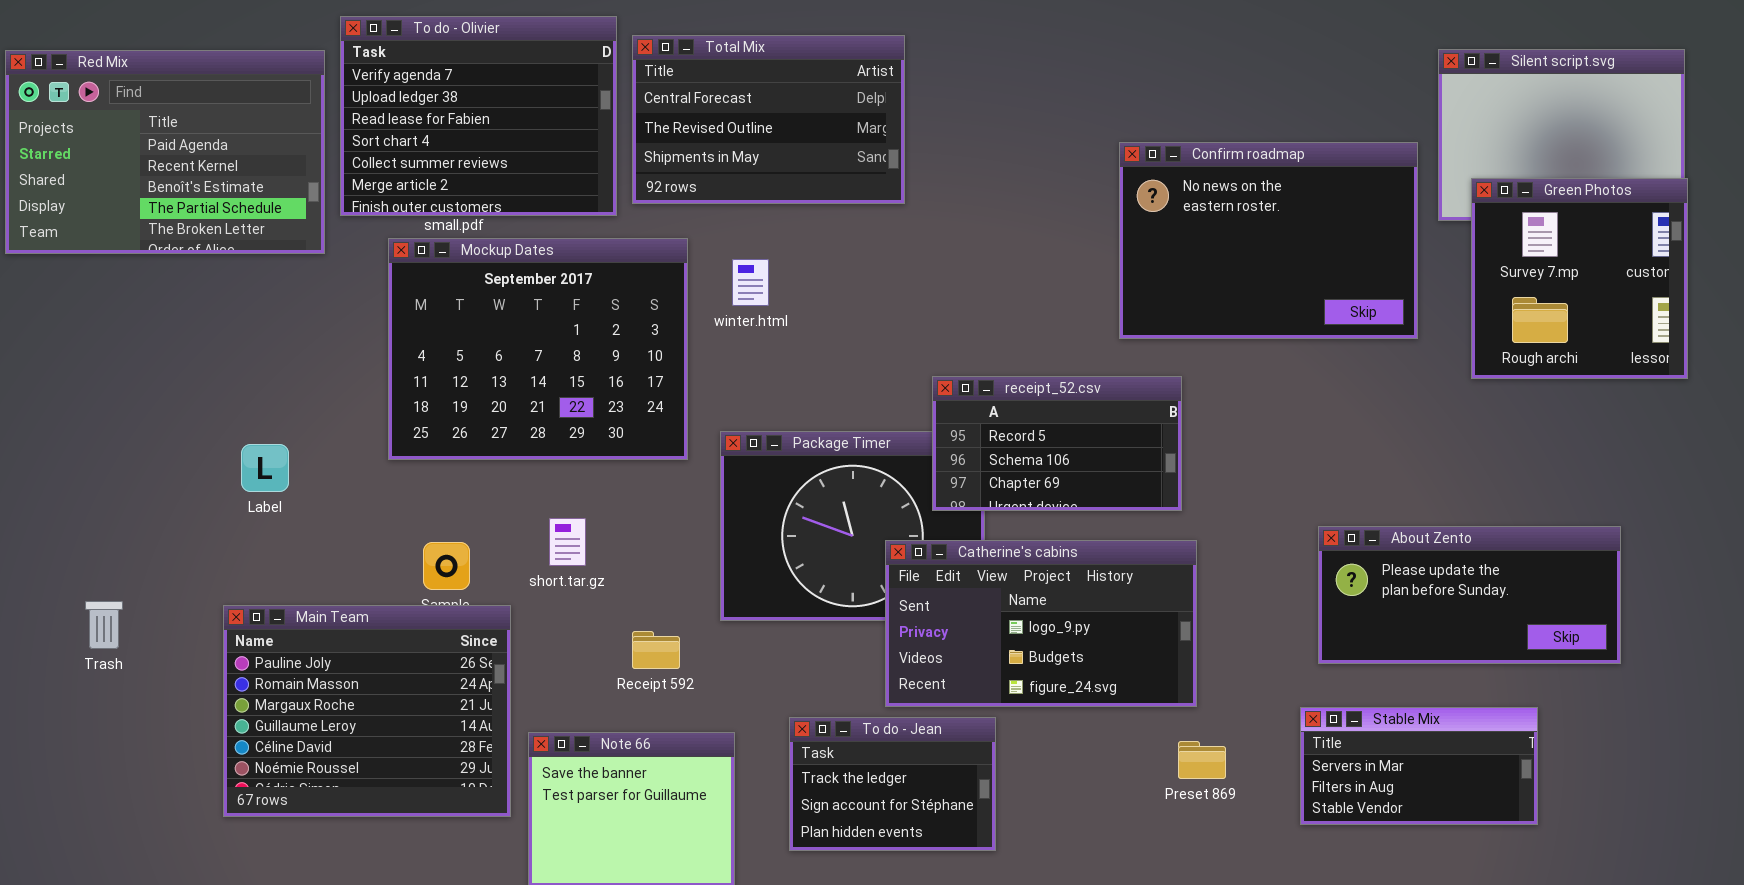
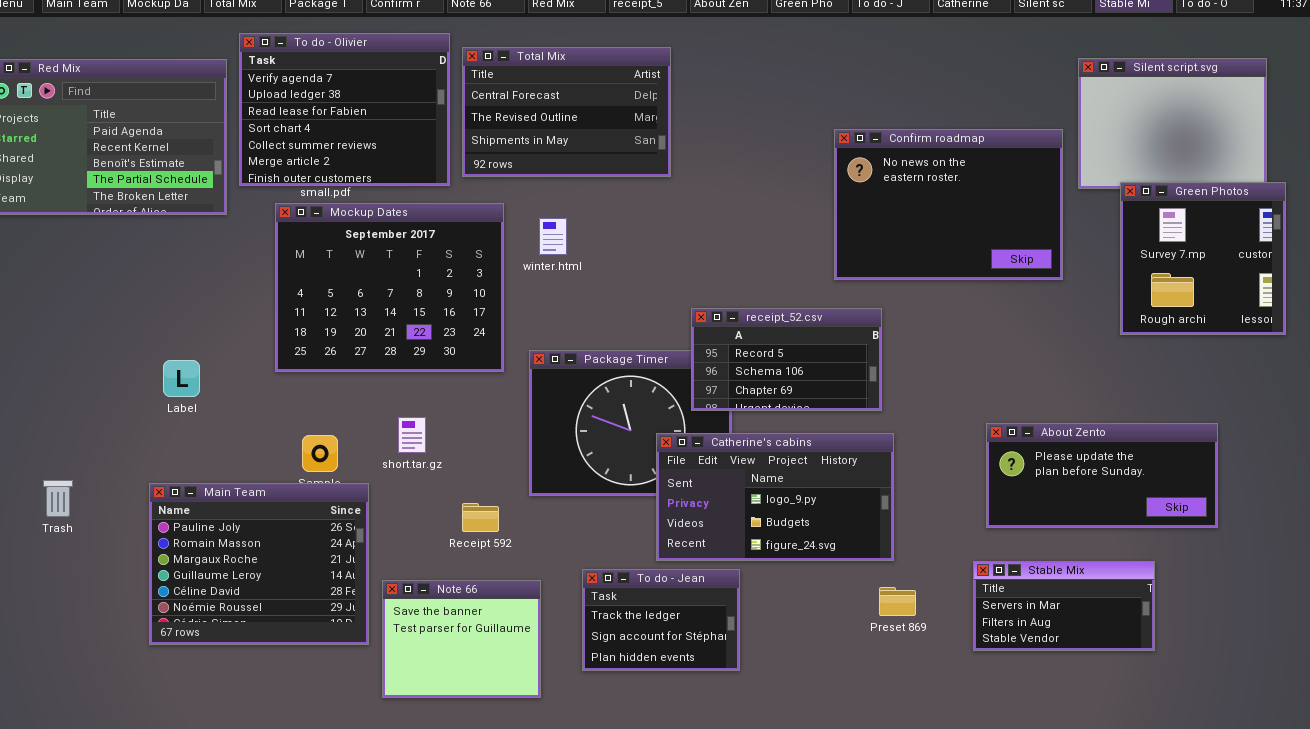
Green Photos: [1471,178,1688,379] -> [1120,182,1286,335], moved

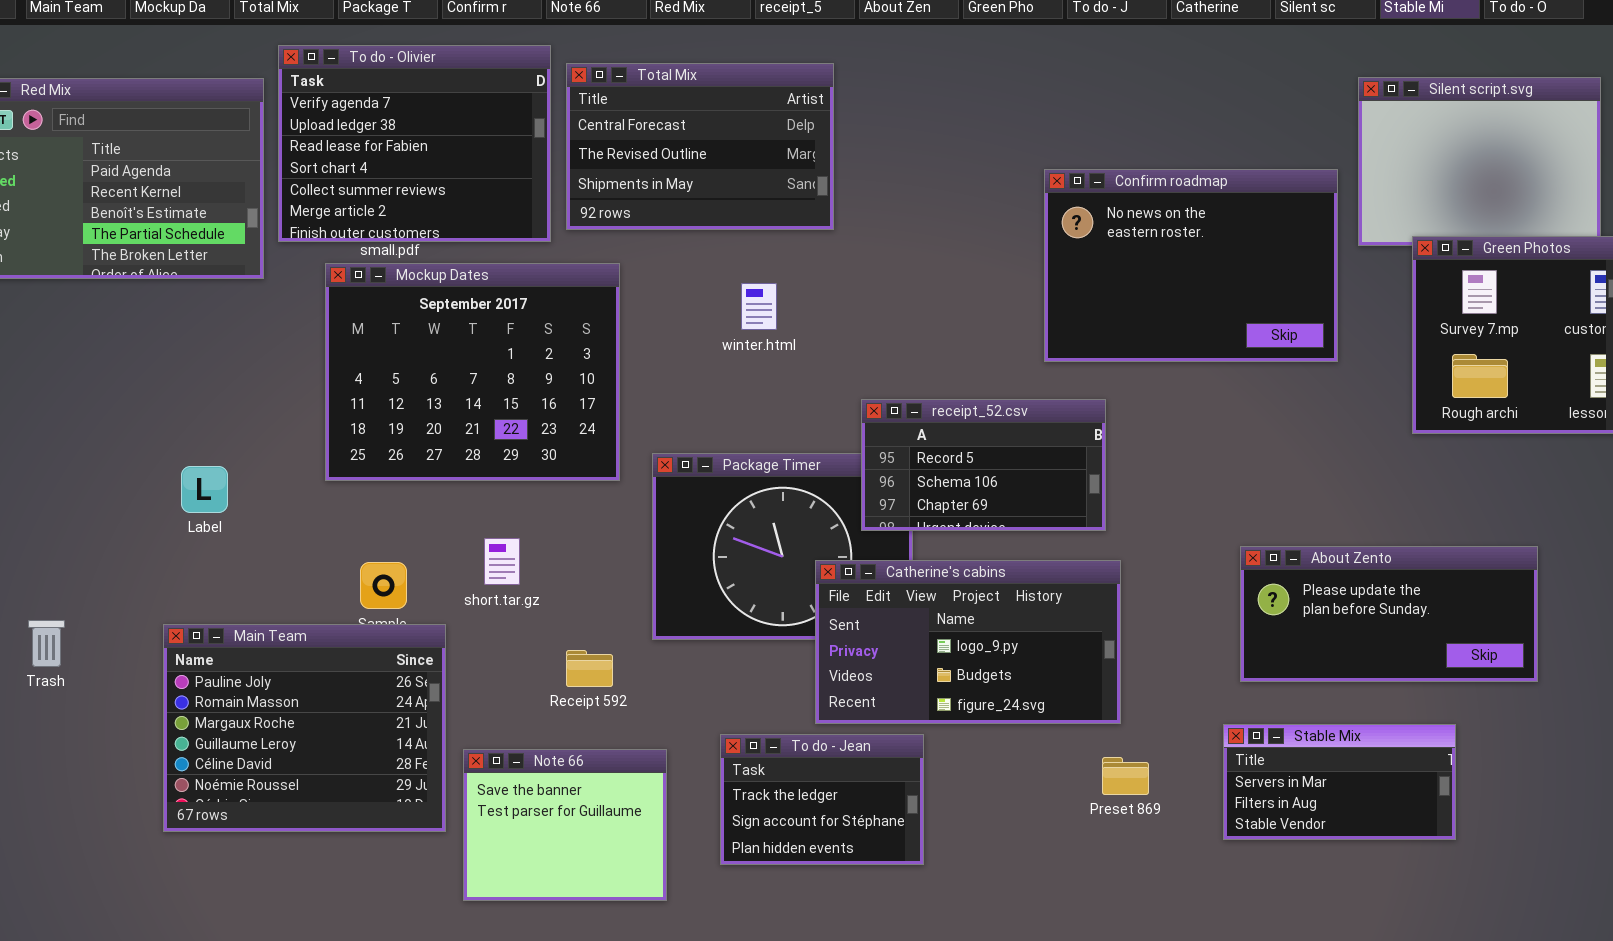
winter.html: [539,218,567,255] -> [741,283,777,330], moved

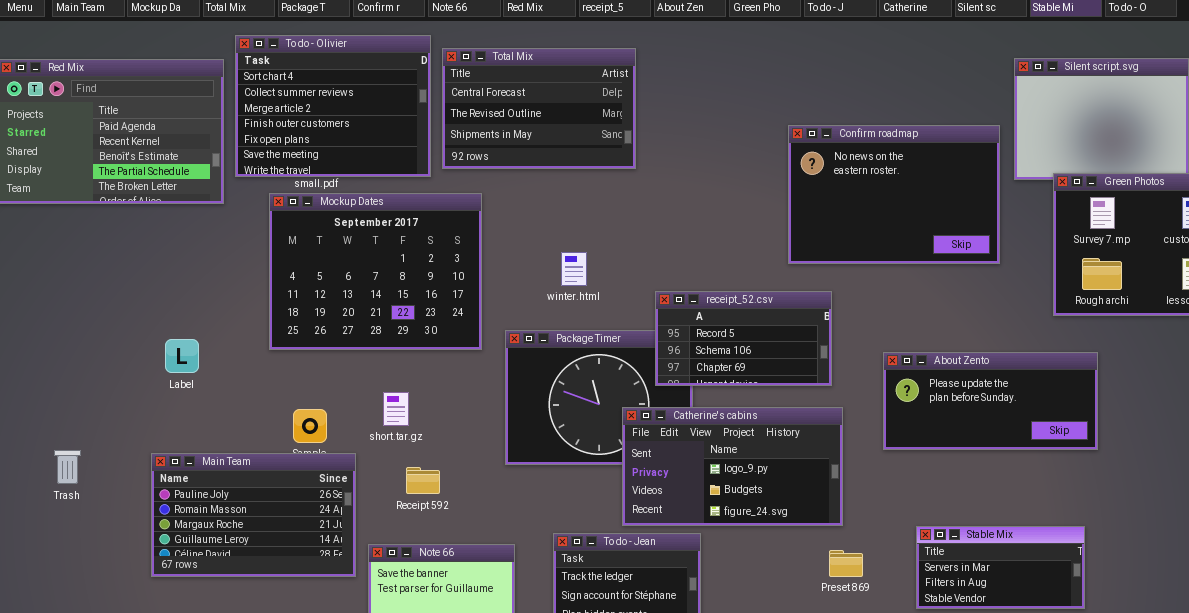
To do - Olivier: [278,45,551,242] -> [235,35,431,177], scrolled down 3 rows
winter.html: [741,283,777,330] -> [561,252,587,286], moved
About Zento: [1240,546,1538,682] -> [883,352,1098,450], moved
Main Team: [163,624,446,832] -> [151,453,356,577], resized
Receipt 592: [566,650,613,687] -> [406,467,440,494], moved

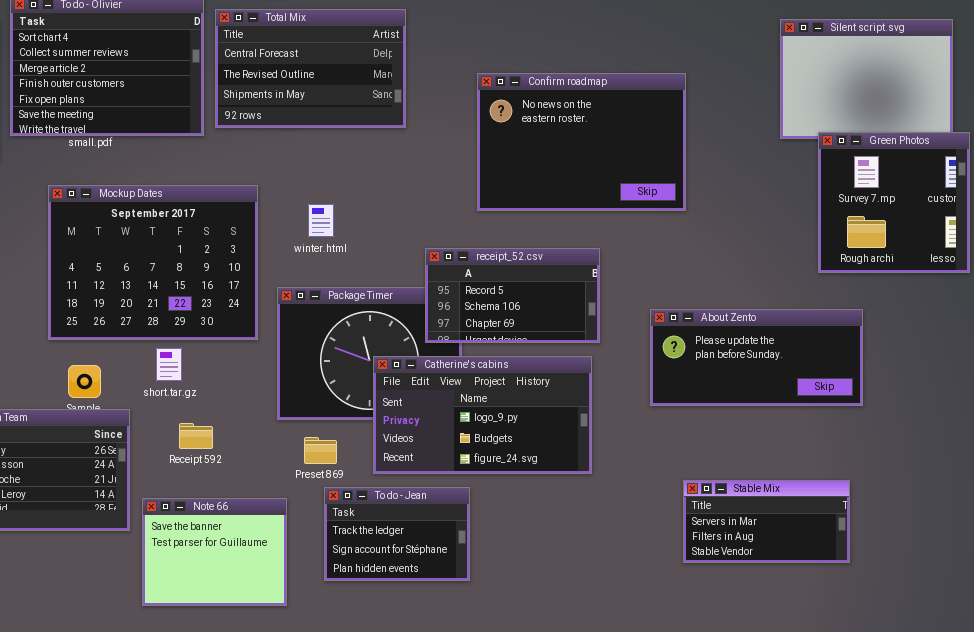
Confirm roadmap: [788,125,1000,264] -> [477,73,686,211], moved
Mockup Dates: [269,193,482,350] -> [48,185,258,340], moved
winter.html: [561,252,587,286] -> [308,204,334,237], moved
Catherine's cabins: [622,407,843,526] -> [373,356,592,474], moved
Preset 869: [829,550,863,577] -> [304,437,337,464], moved

